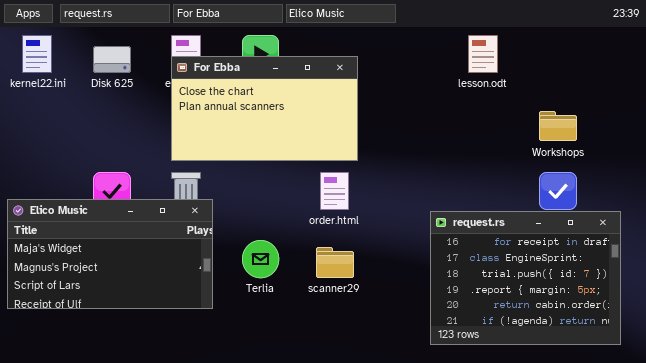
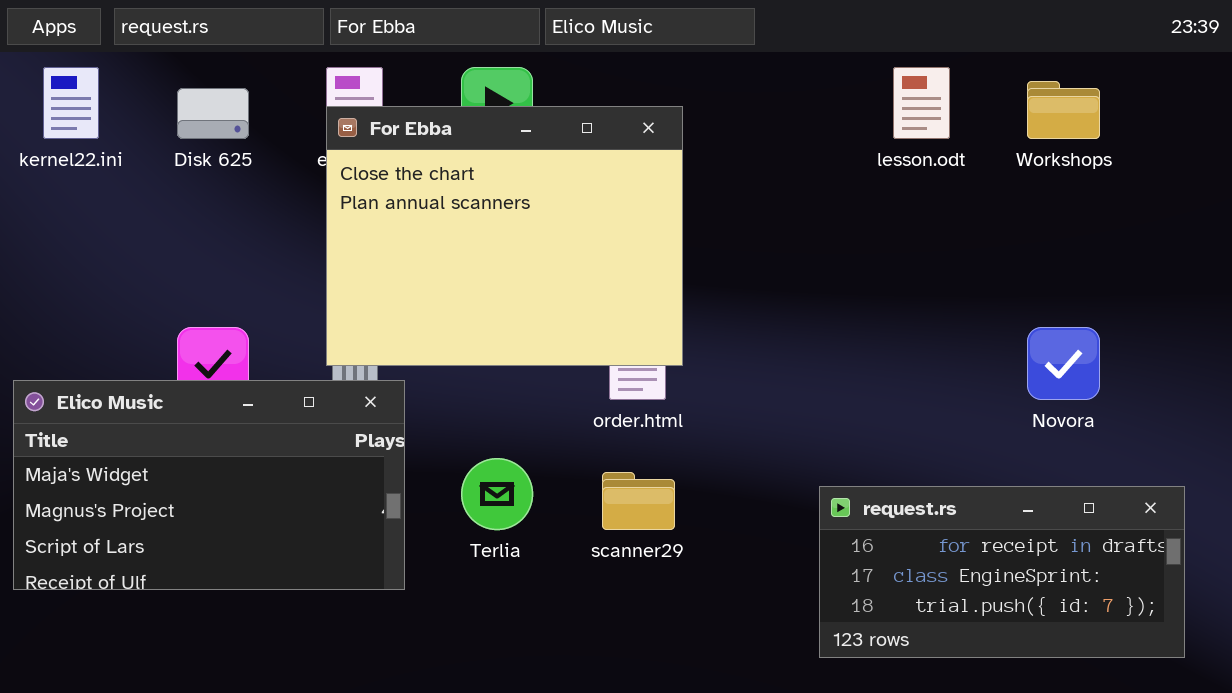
For Ebba: [171,56,358,161] -> [326,106,683,366], resized
Workshops: [539,111,577,141] -> [1027,81,1100,139], moved
request.rs: [430,211,621,345] -> [819,486,1185,658], resized

